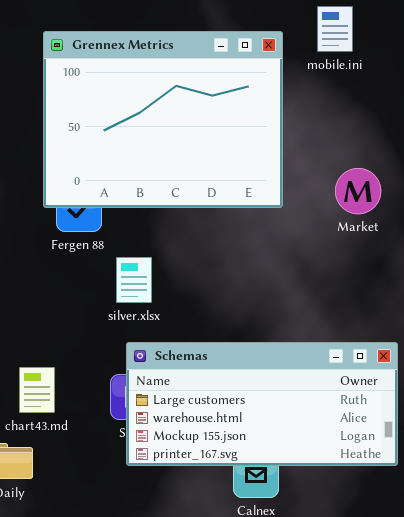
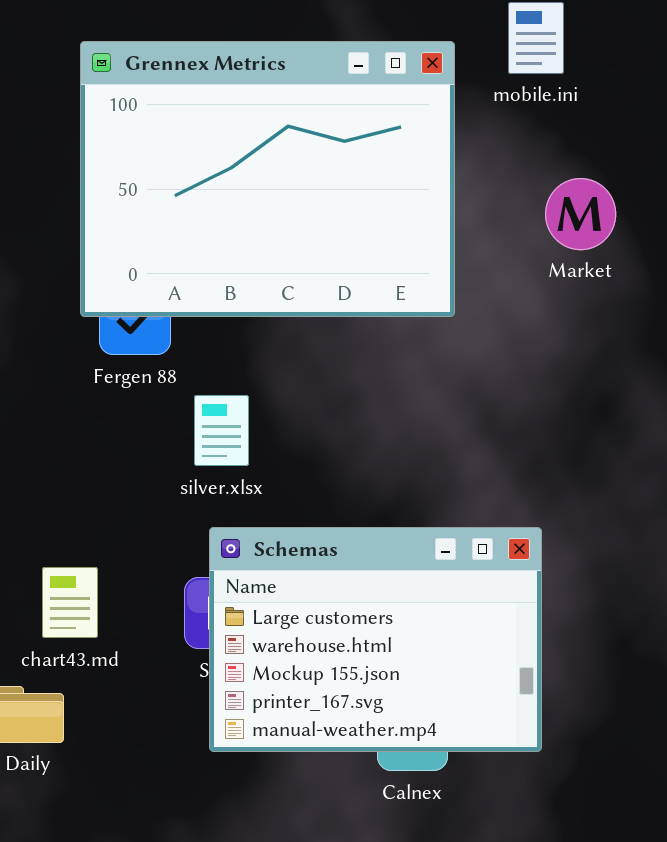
Market: [335,168,381,214] -> [545,178,616,250], moved
Schemas: [126,342,398,466] -> [209,527,542,752], resized

